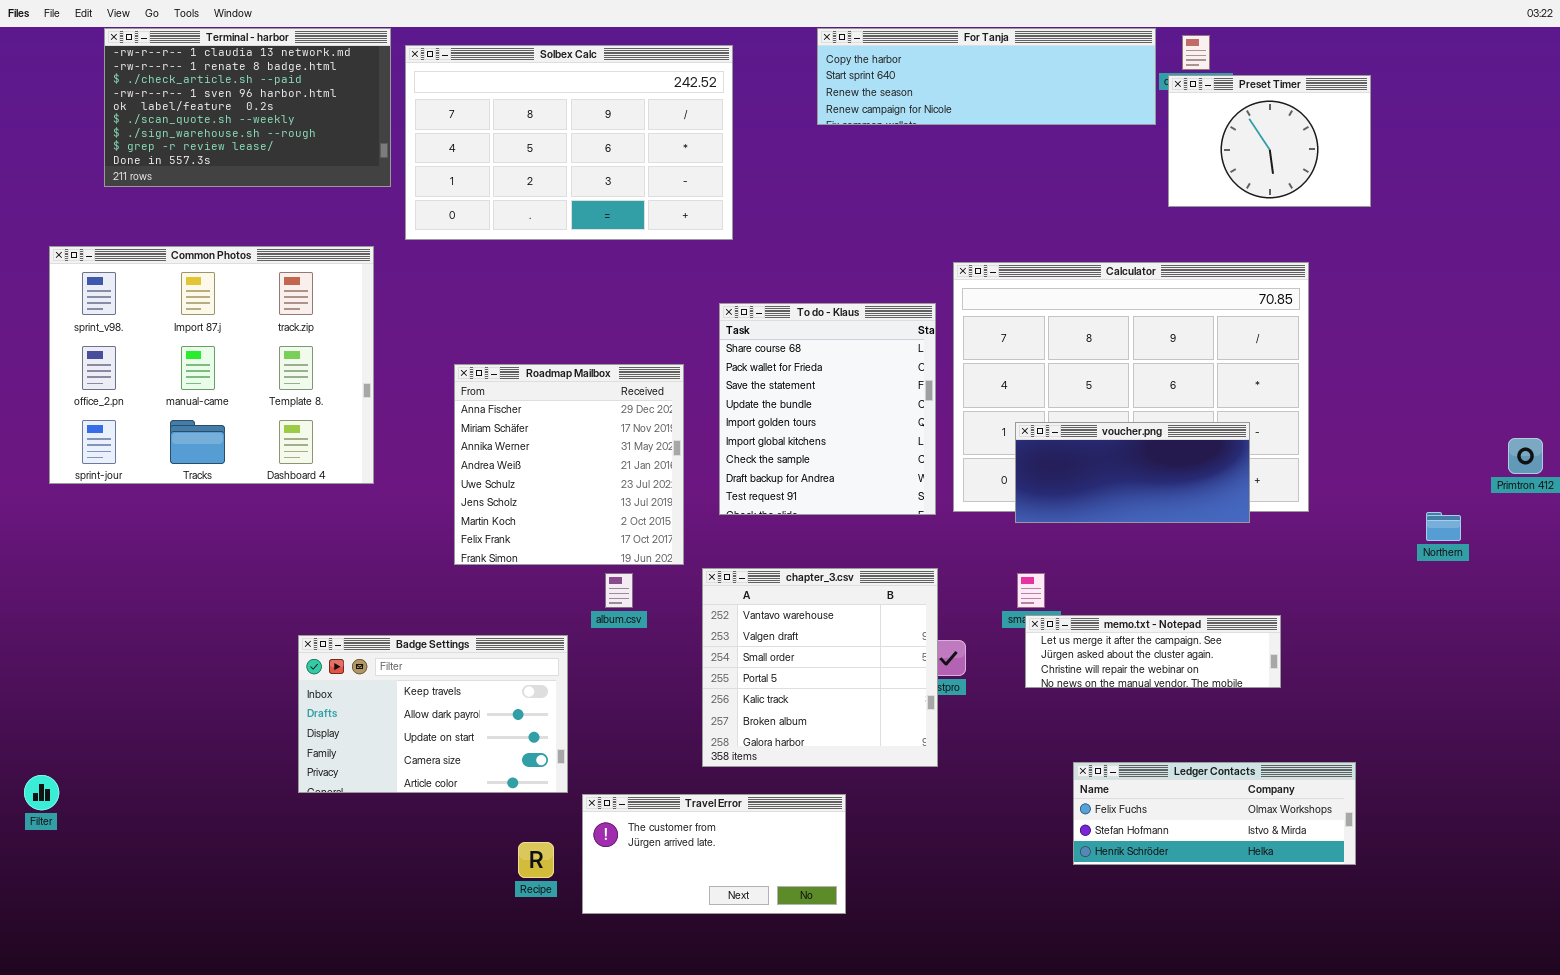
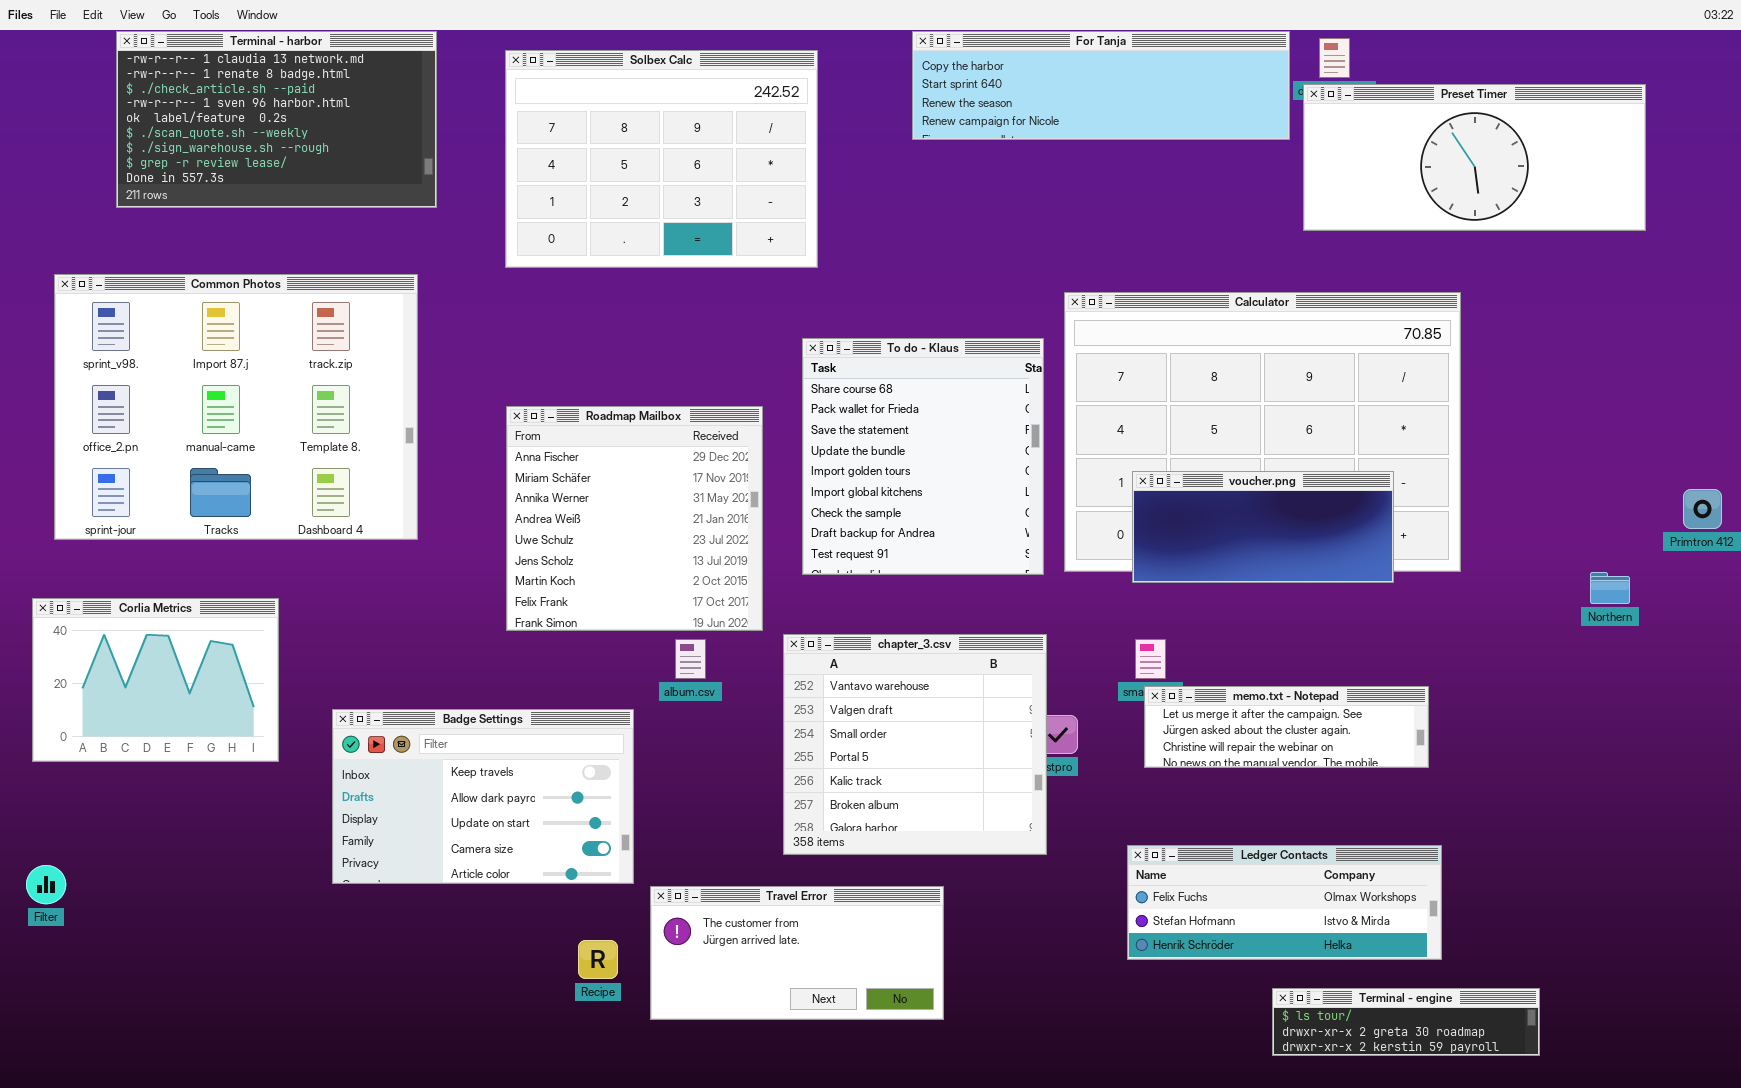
Solbex Calc: [405,45,733,240] -> [505,50,818,268], resized
Preset Timer: [1168,75,1371,207] -> [1303,84,1646,231], resized
Corlia Metrics: none -> [32,598,279,762], opened
Ledger Contacts: [1073,762,1356,865] -> [1127,845,1442,960], moved
Terminal - engine: none -> [1272,988,1540,1056], opened

